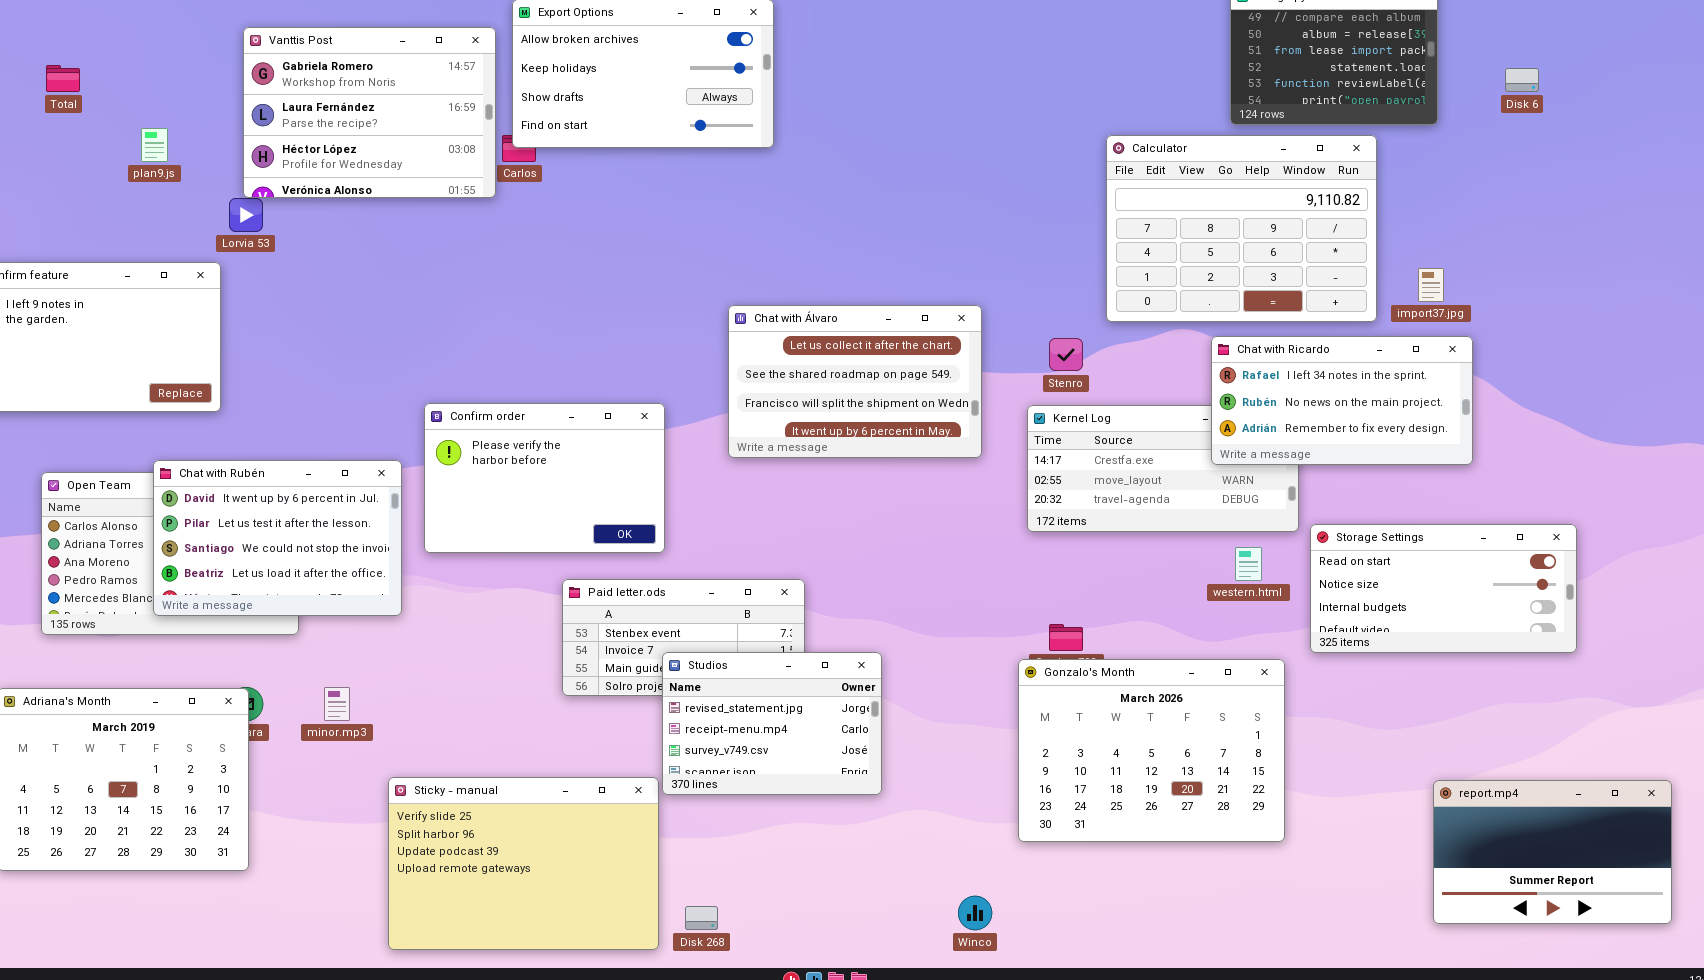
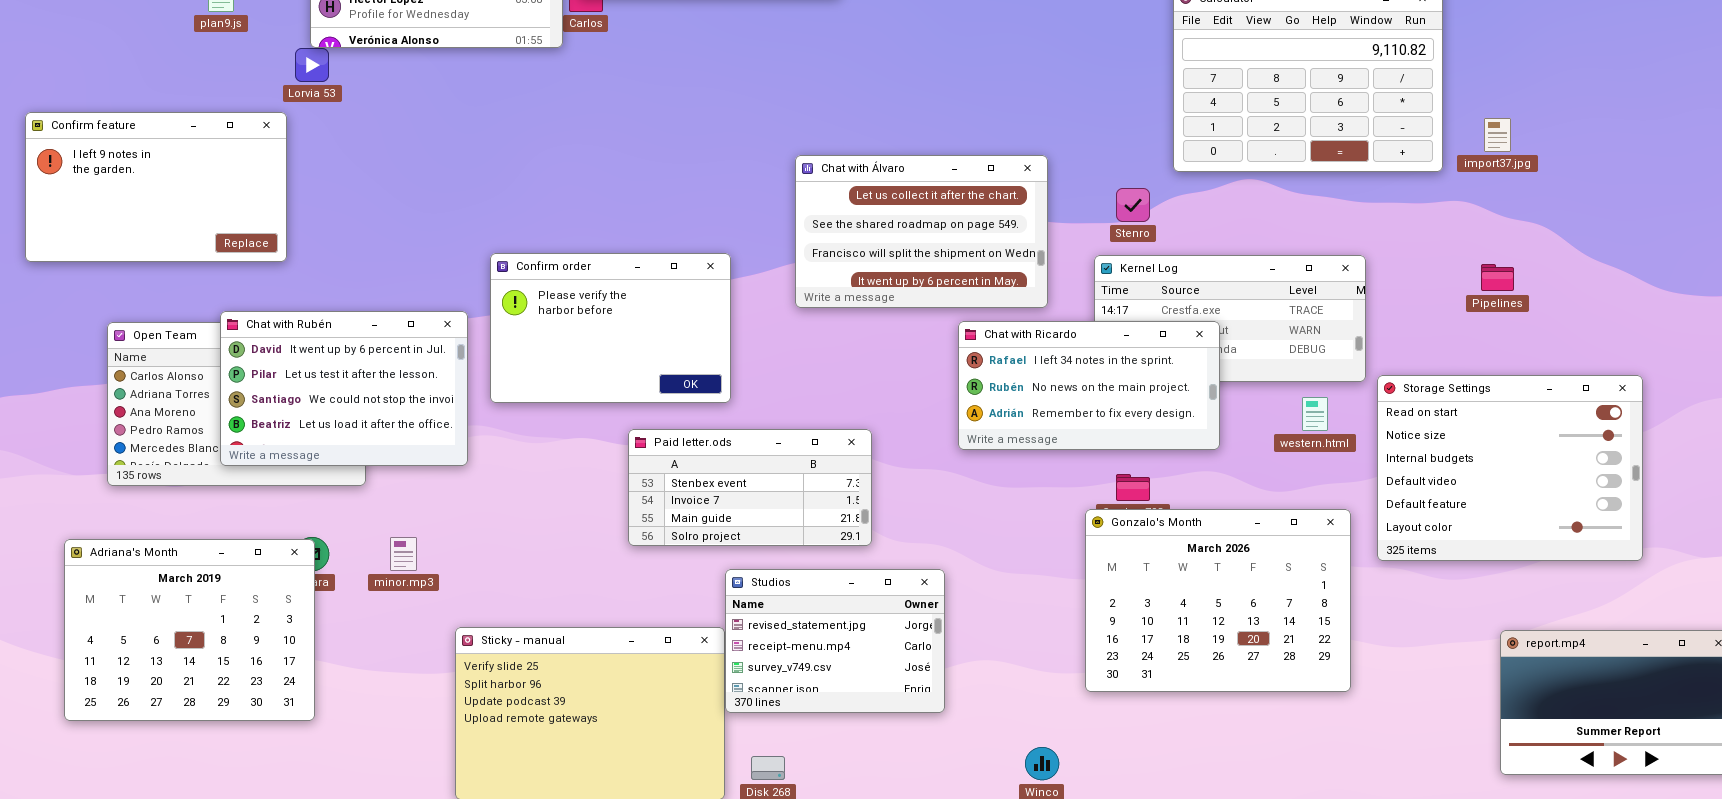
Chat with Ricardo: [1211,336,1473,465] -> [958,321,1220,450], moved
Storage Settings: [1310,524,1577,653] -> [1377,375,1643,561], resized
Studios: [662,652,882,795] -> [725,569,945,713], moved

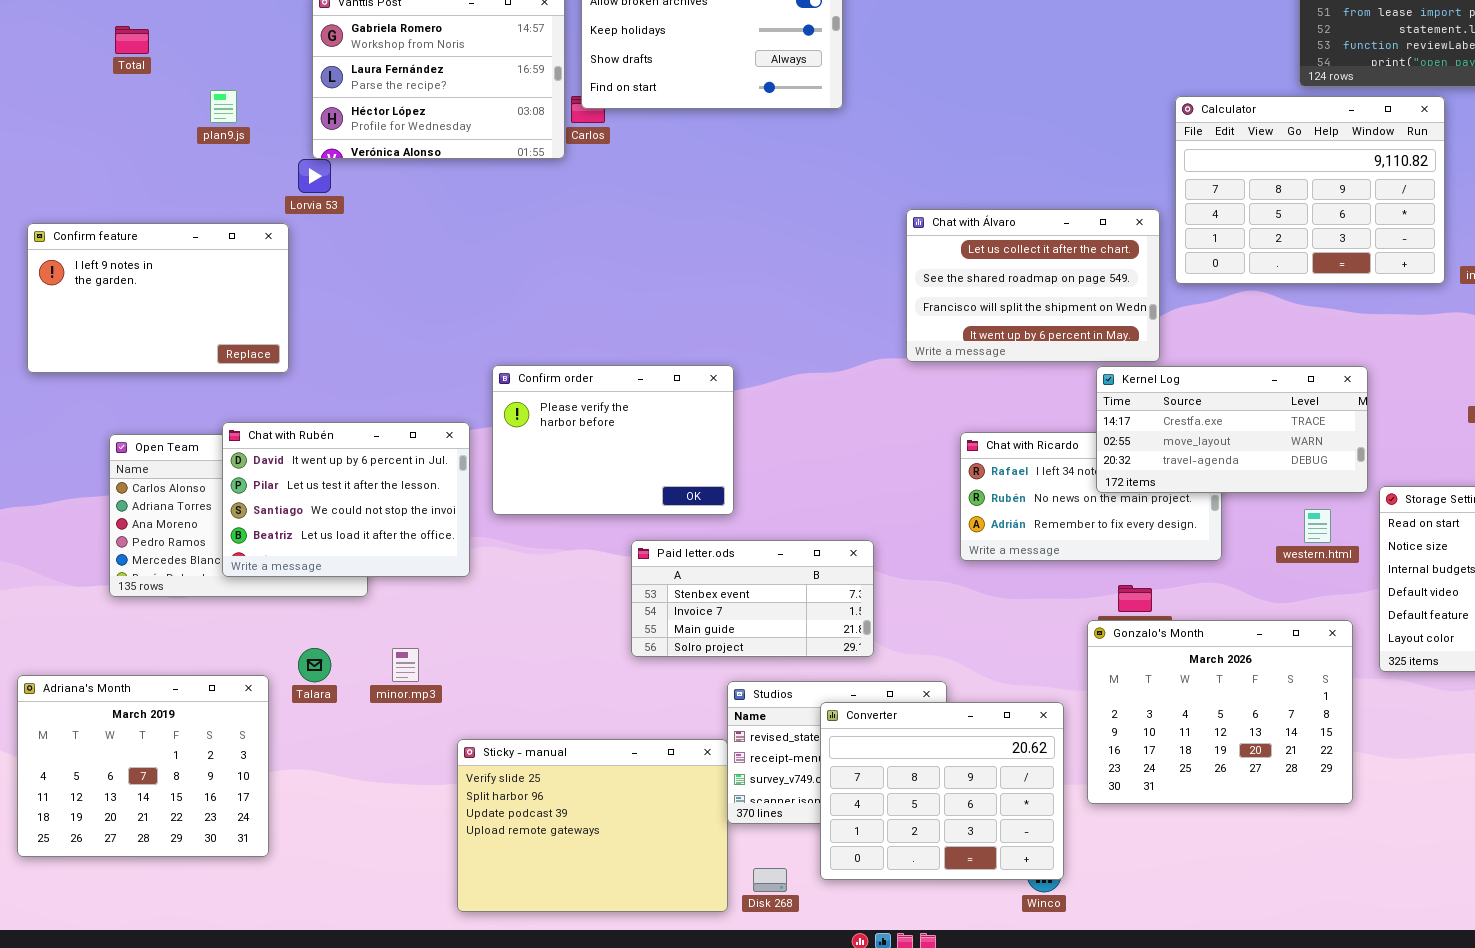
Chat with Álvaro: [795,155,1048,308] -> [906,209,1160,362], moved
Kernel Log: [1094,255,1366,382] -> [1096,366,1368,493], raised
Adriana's Month: [64,539,315,721] -> [17,675,269,857], moved
Converter: none -> [820,702,1064,880], opened

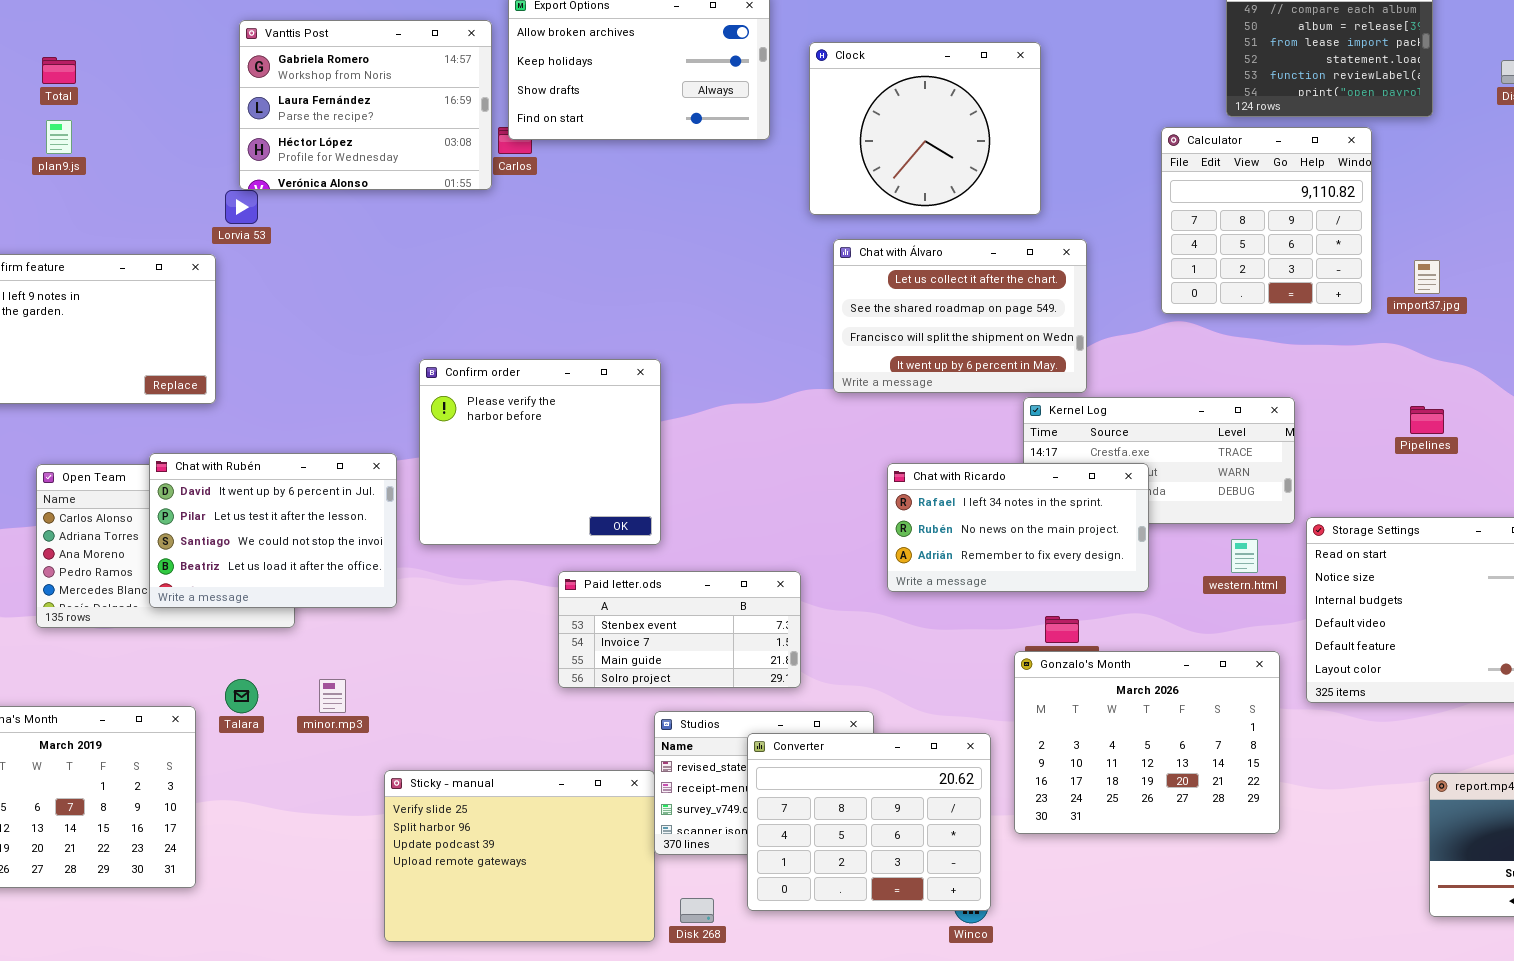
Clock: none -> [809,42,1041,215], opened
plan9.js: [210,90,237,123] -> [46,120,72,154], moved
Calculator: [1175,96,1445,284] -> [1161,127,1372,314], resized
Confirm order: [492,365,734,515] -> [419,359,661,545], resized
Chat with Ricardo: [960,432,1222,561] -> [887,463,1149,592], raised

